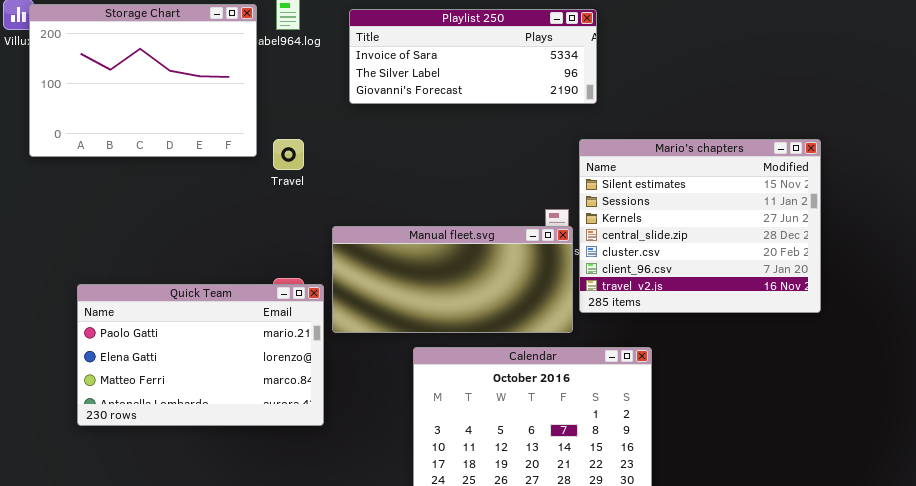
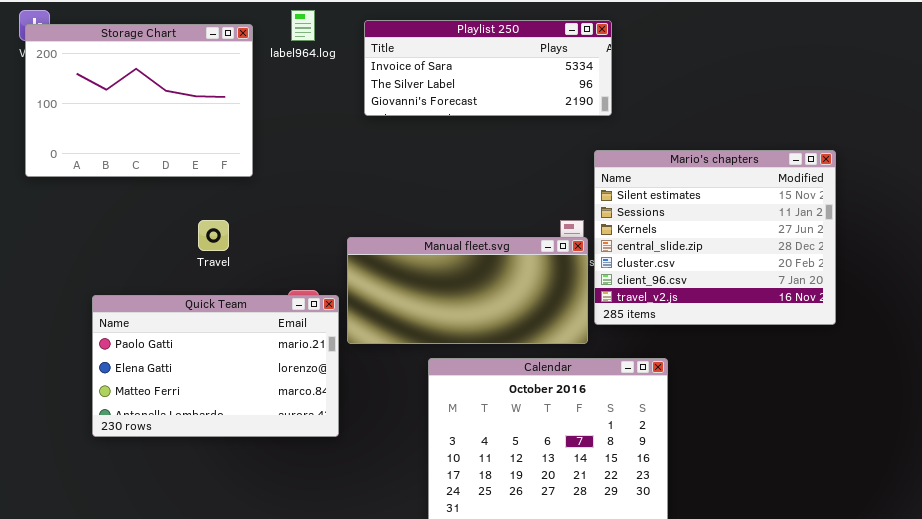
Storage Chart: [29,4,257,157] -> [25,24,253,177], moved
Travel: [273,139,304,170] -> [198,220,229,251], moved

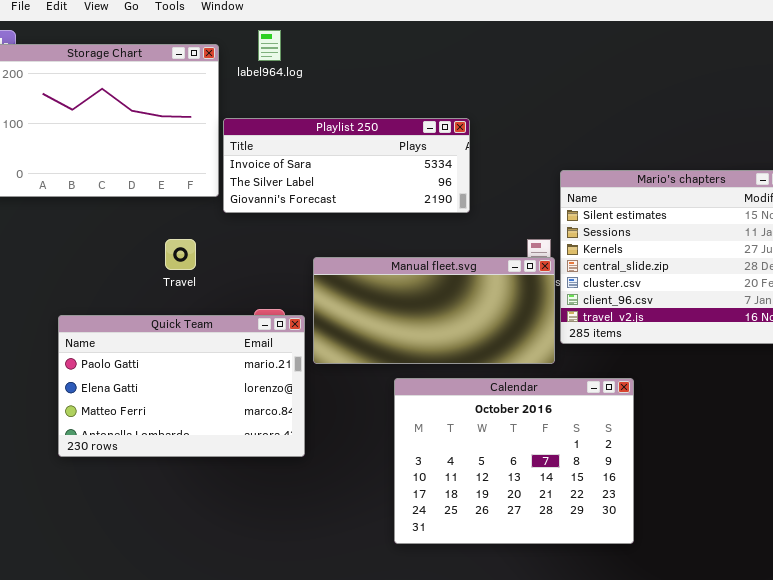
Playlist 250: [364,20,612,116] -> [223,118,470,213], moved

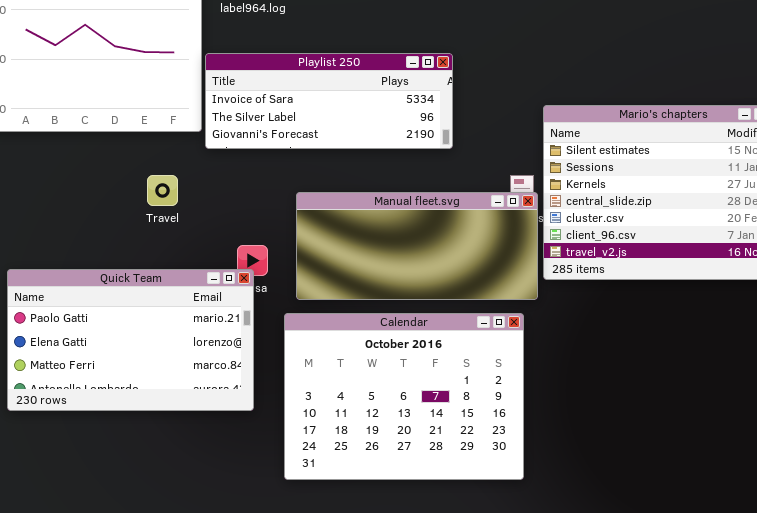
Quick Team: [58,315,305,457] -> [7,269,254,411], moved
Calendar: [394,378,634,544] -> [284,313,524,480], moved

